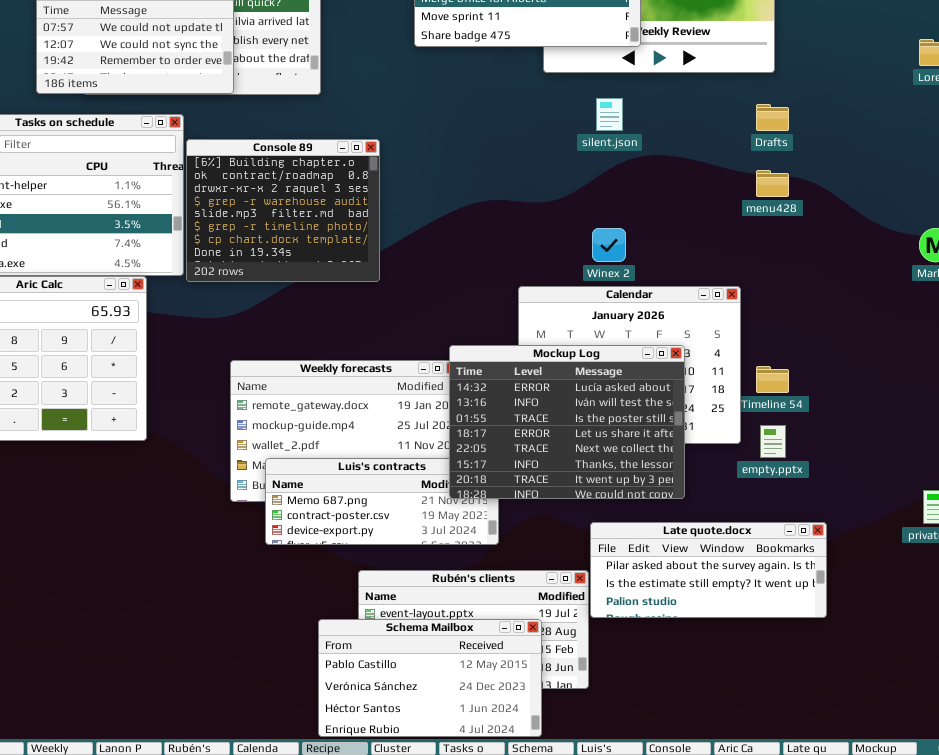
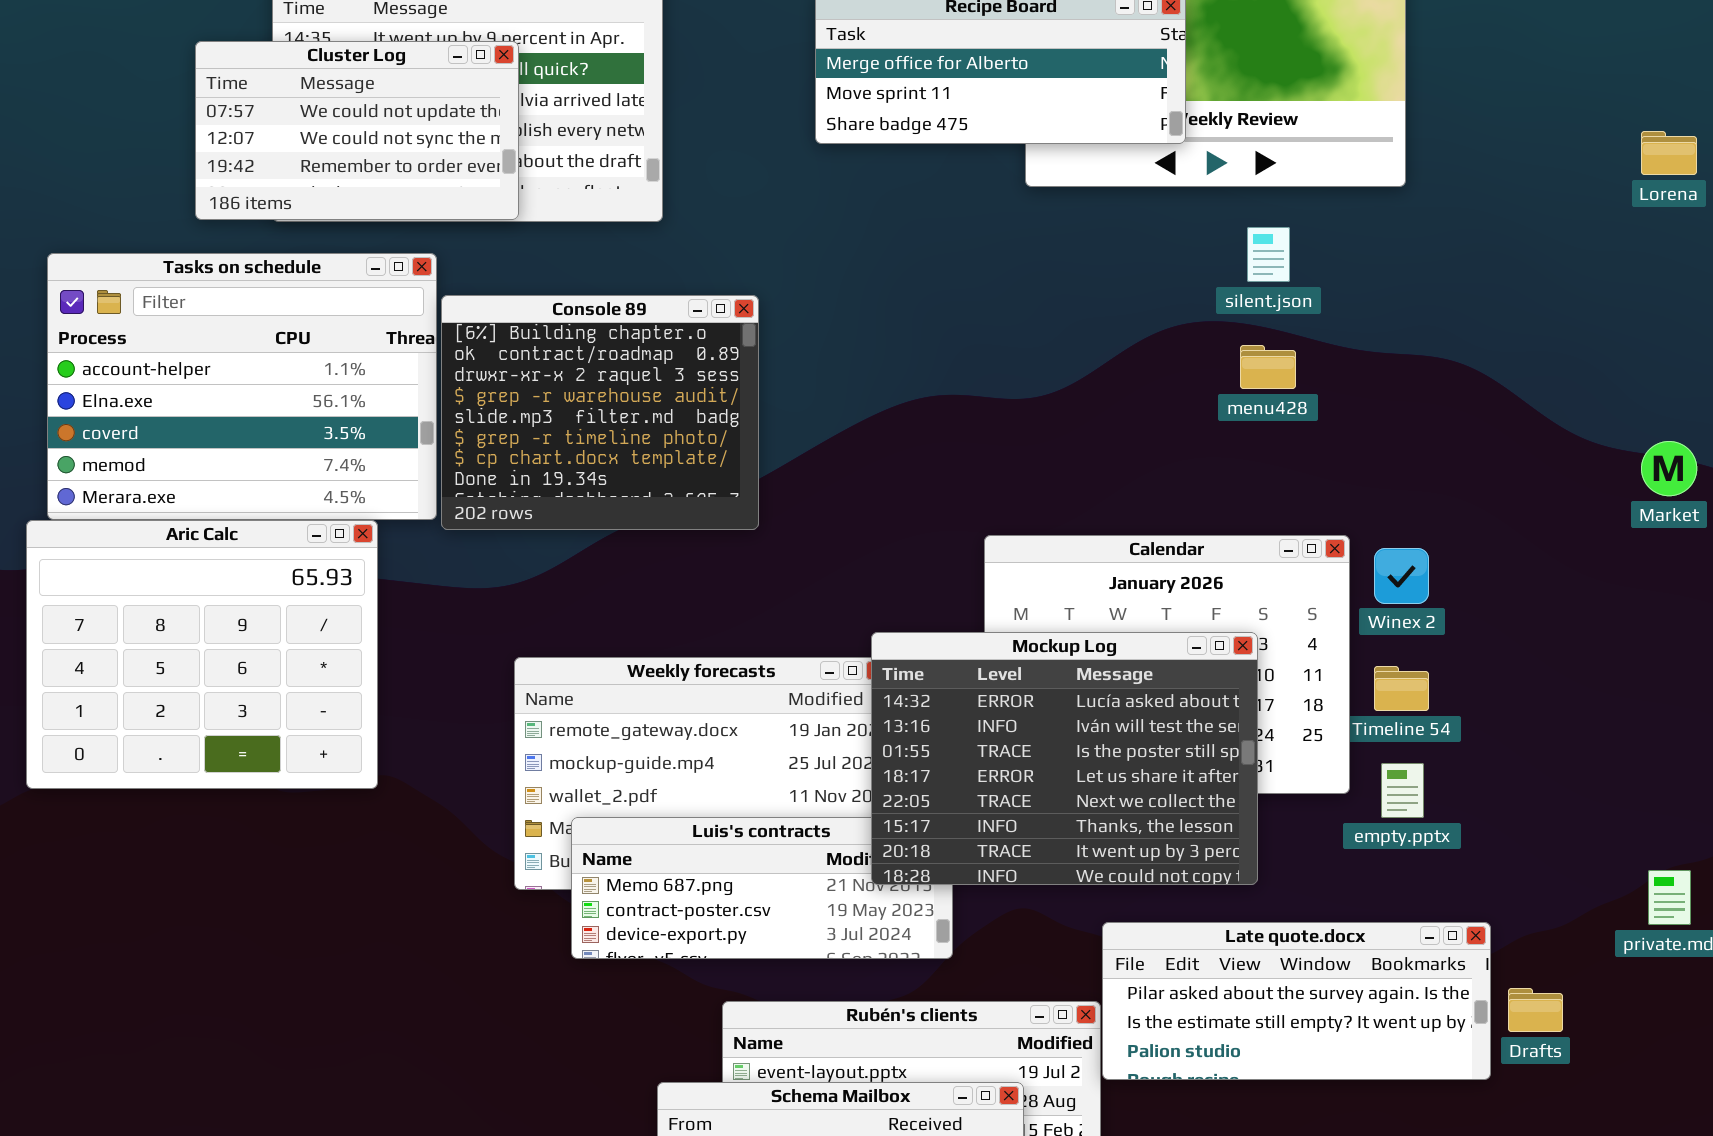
silent.json: [596,98,623,131] -> [1247,227,1290,282], moved
Drafts: [756,104,789,131] -> [1508,988,1563,1032], moved
menu428: [756,170,789,197] -> [1240,345,1296,389], moved
Winex 2: [592,228,626,262] -> [1374,548,1429,604], moved

